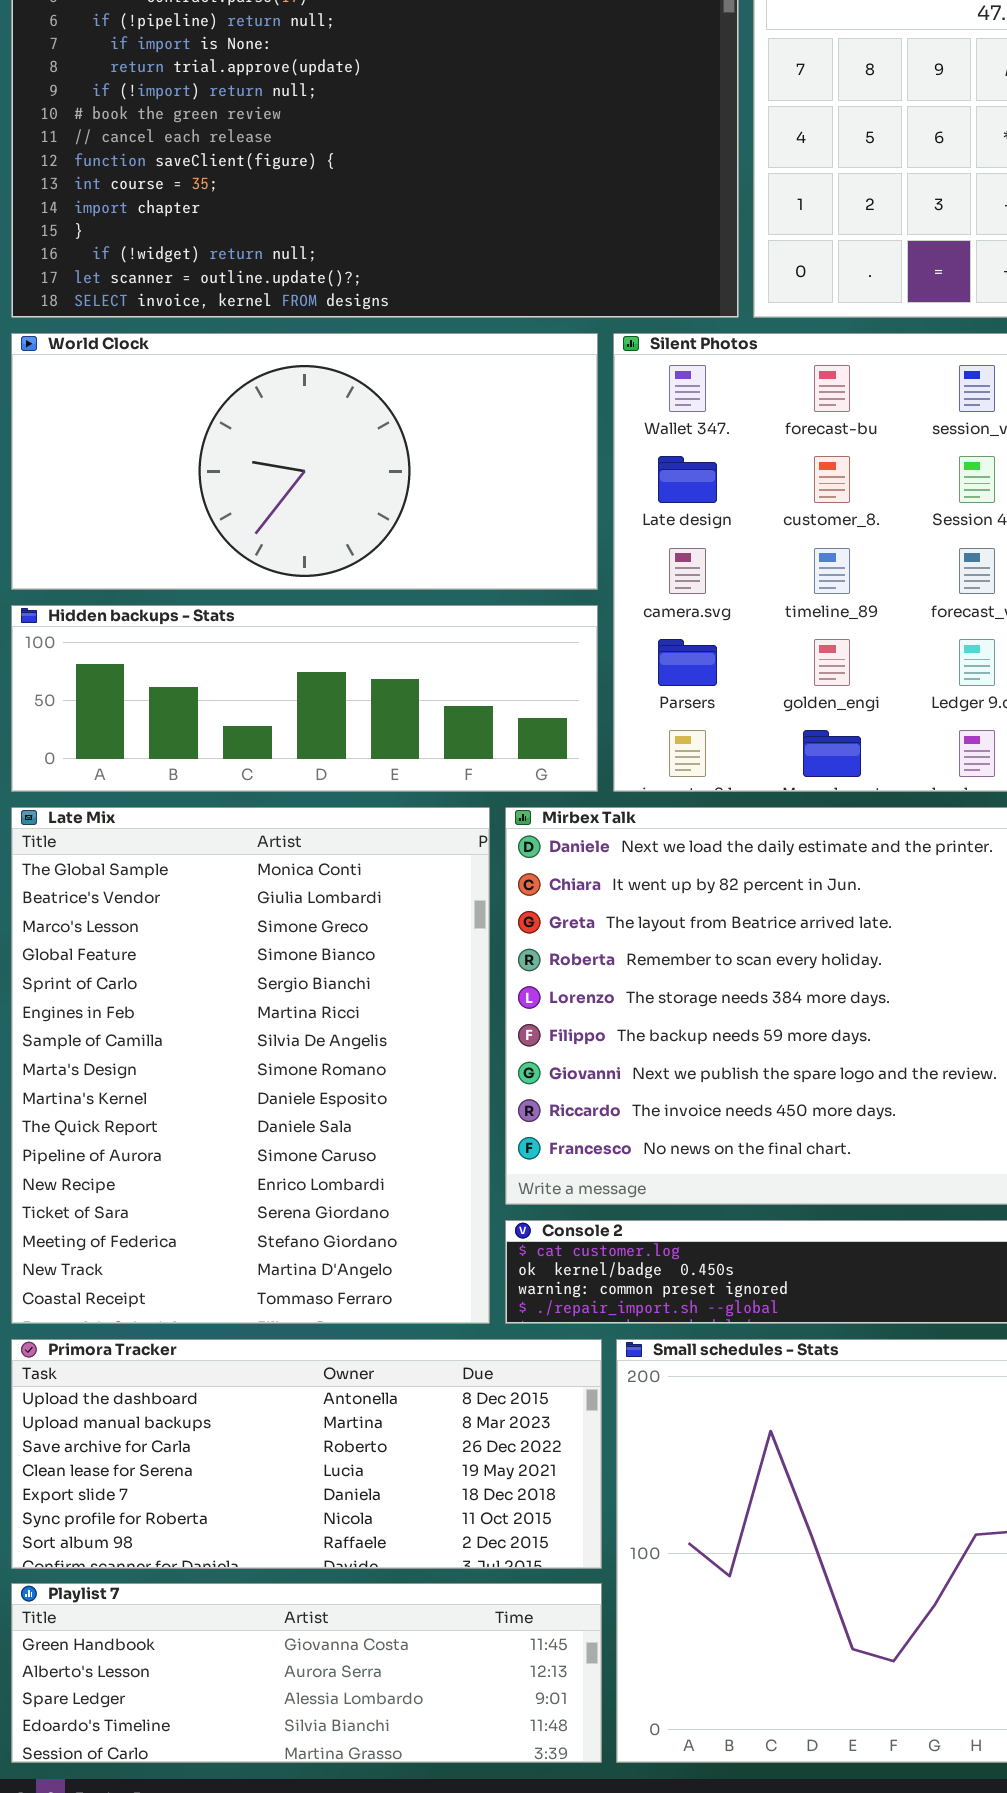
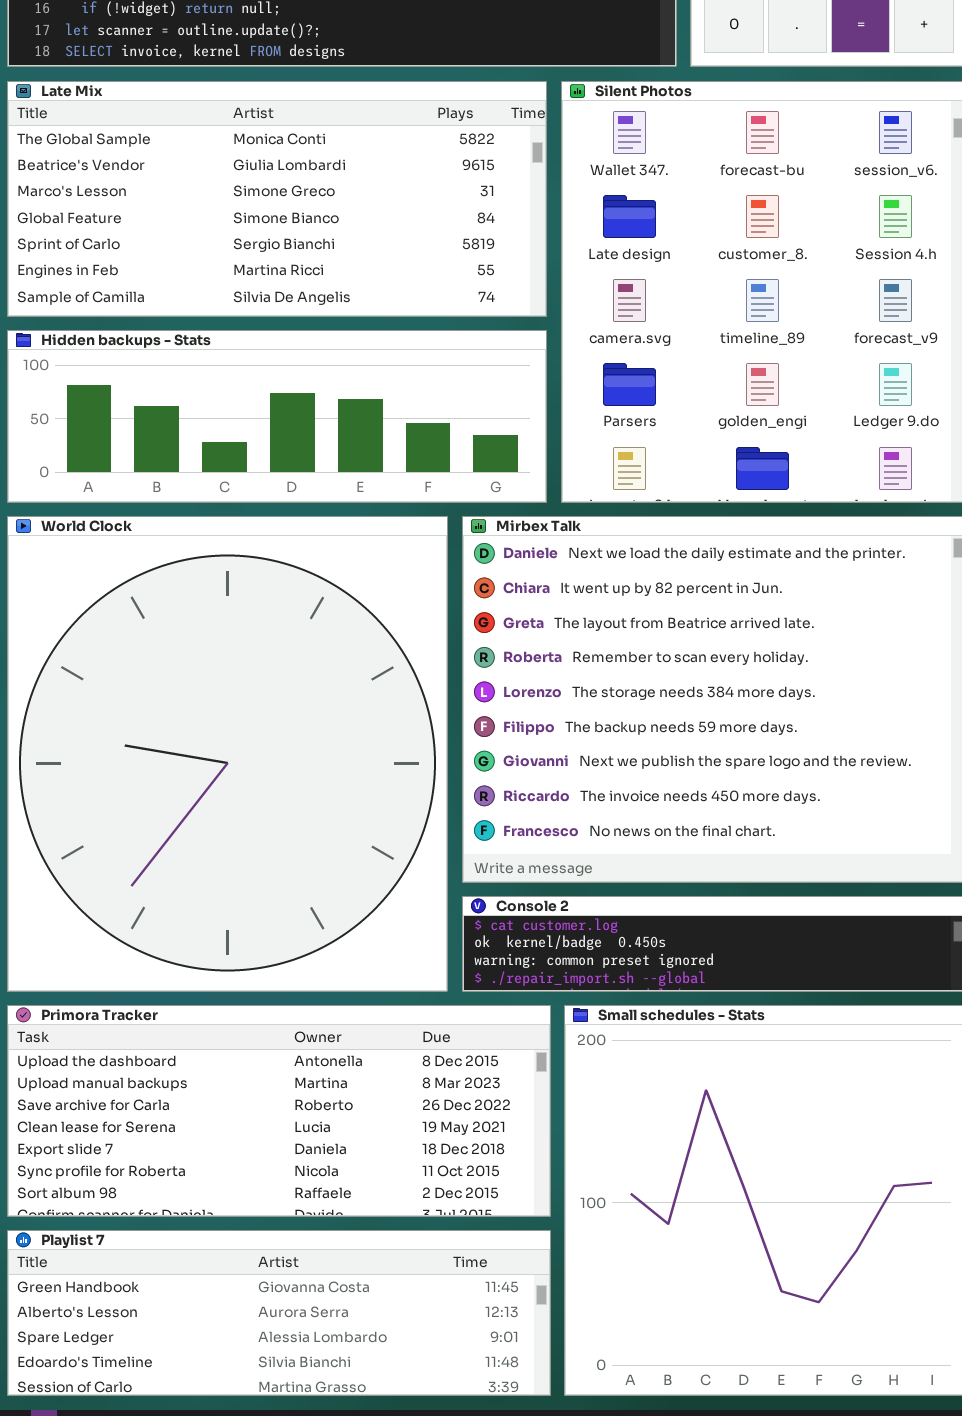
World Clock: [11,333,598,590] -> [7,516,448,992], moved, resized
Late Mix: [11,807,490,1324] -> [7,81,547,317], moved, resized

